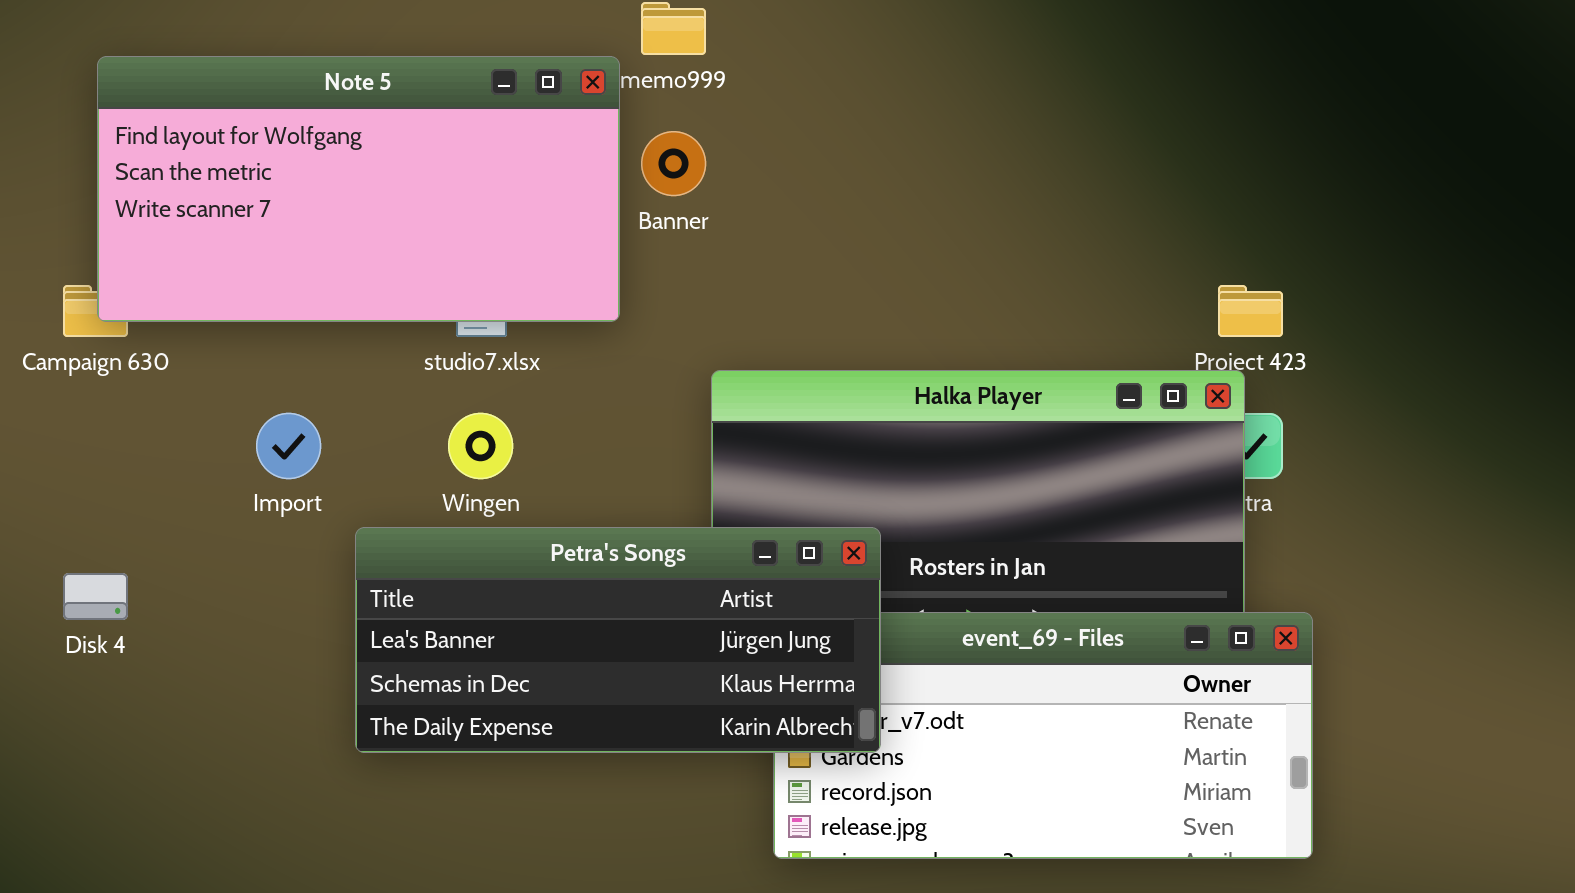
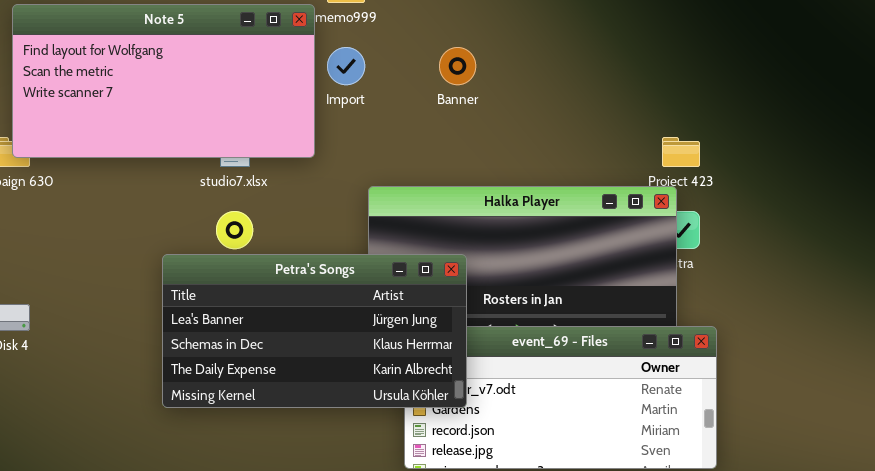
Banner: [641,131,706,196] -> [439,47,476,85], moved
Import: [256,413,321,479] -> [327,47,365,85], moved
Petra's Songs: [355,527,881,753] -> [162,254,467,408], resized

